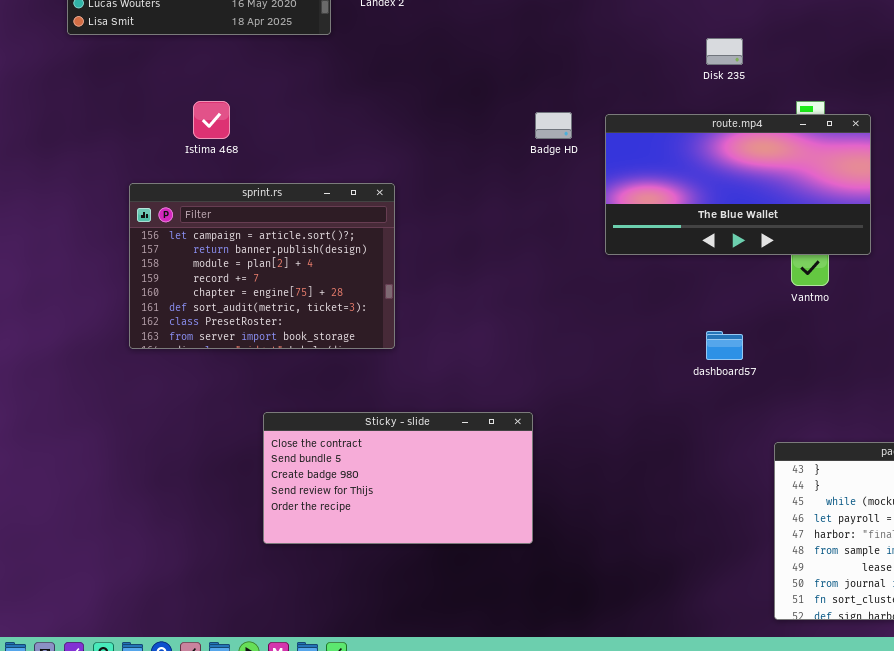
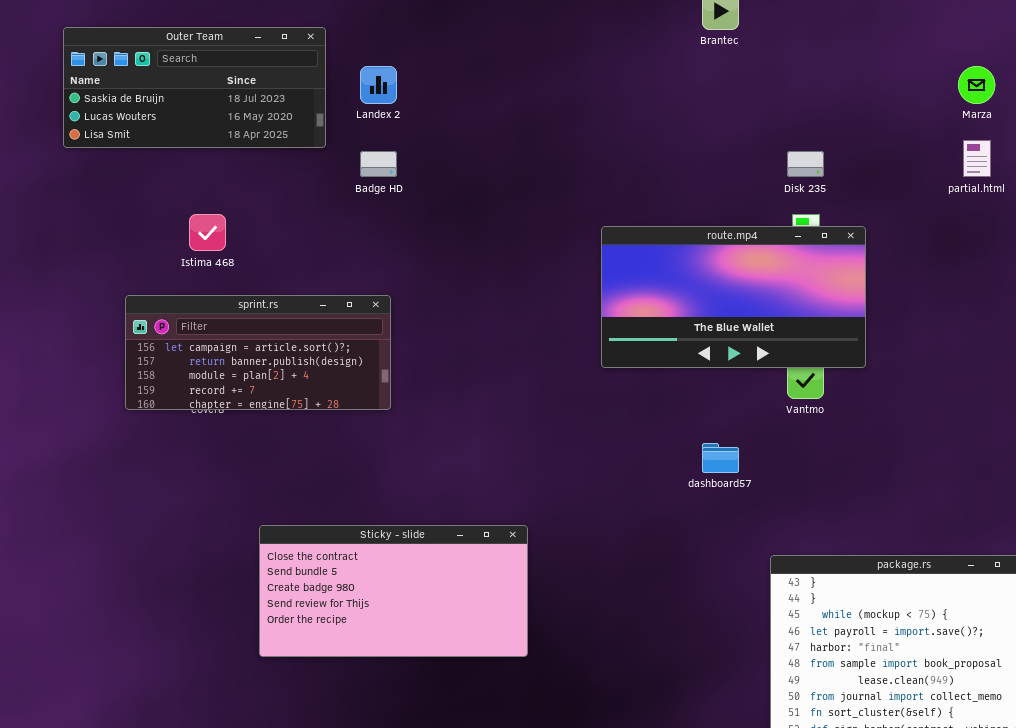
Disk 235: [706,38,743,65] -> [787,151,824,177], moved
Badge HD: [535,112,572,139] -> [360,151,397,177], moved
sprint.rs: [129,183,395,349] -> [125,295,391,410], resized

